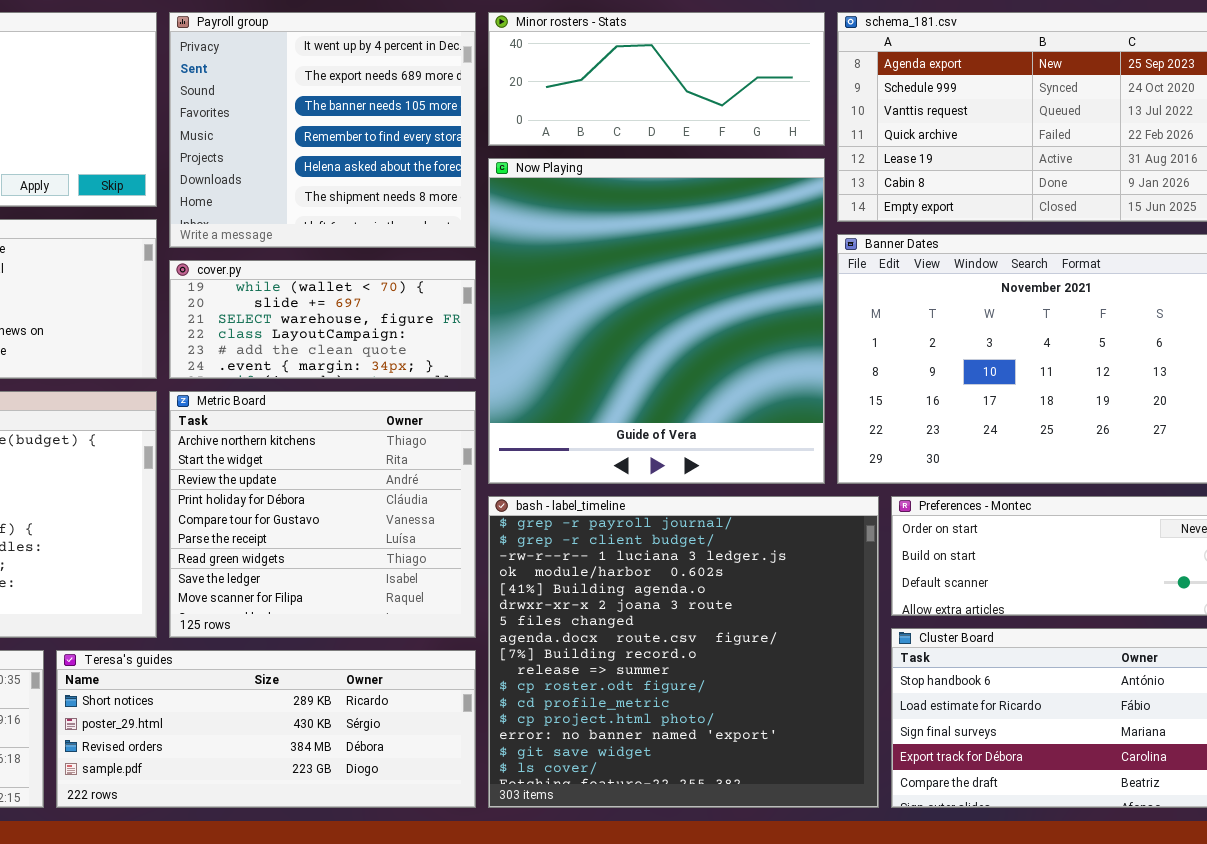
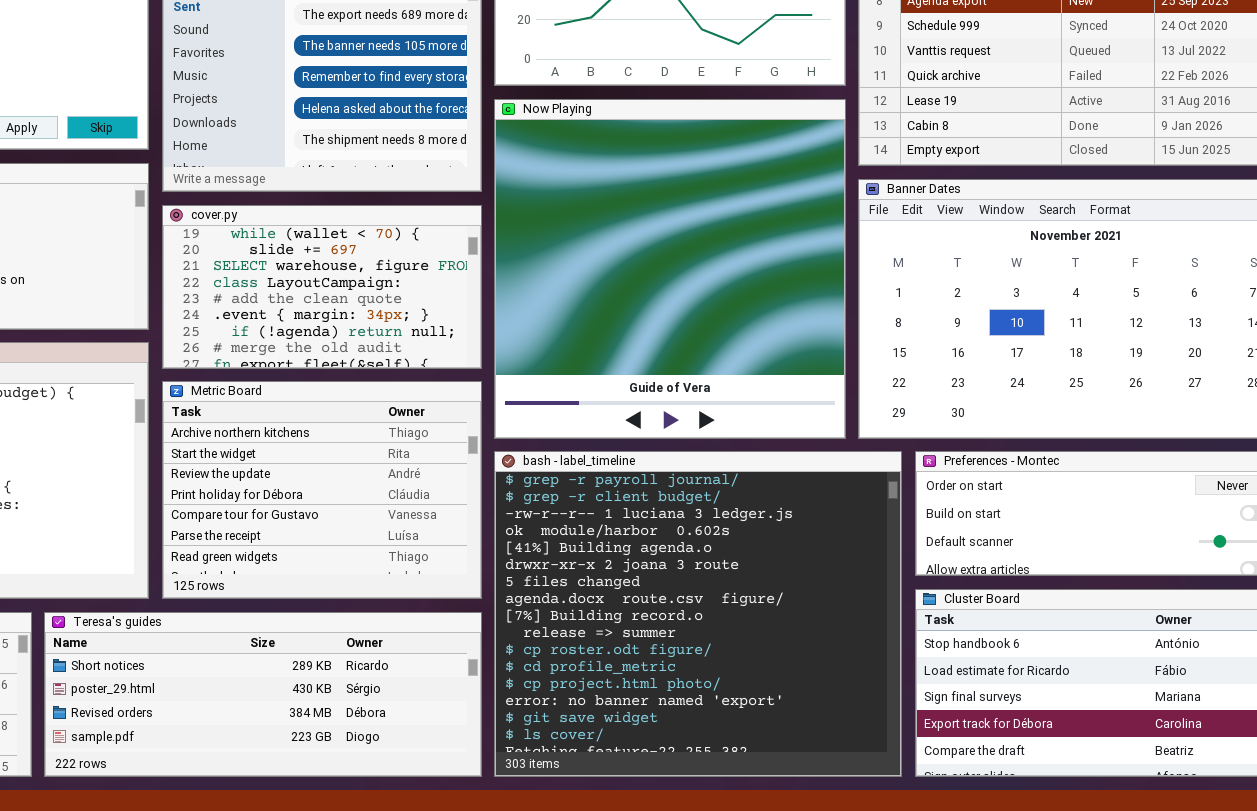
cover.py: [169,260,476,379] -> [162,205,482,369], resized
Metric Board: [169,391,476,638] -> [162,381,482,599], resized

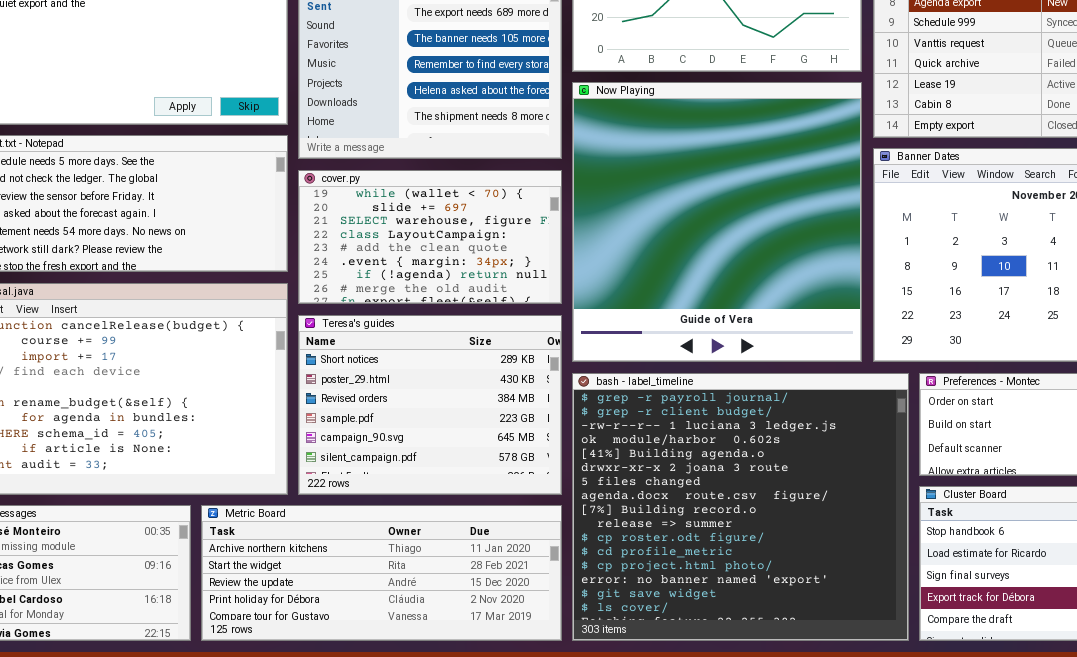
Metric Board: [162,381,482,599] -> [201,505,562,641], moved, resized
Teresa's guides: [44,612,482,777] -> [298,315,562,495], moved, resized

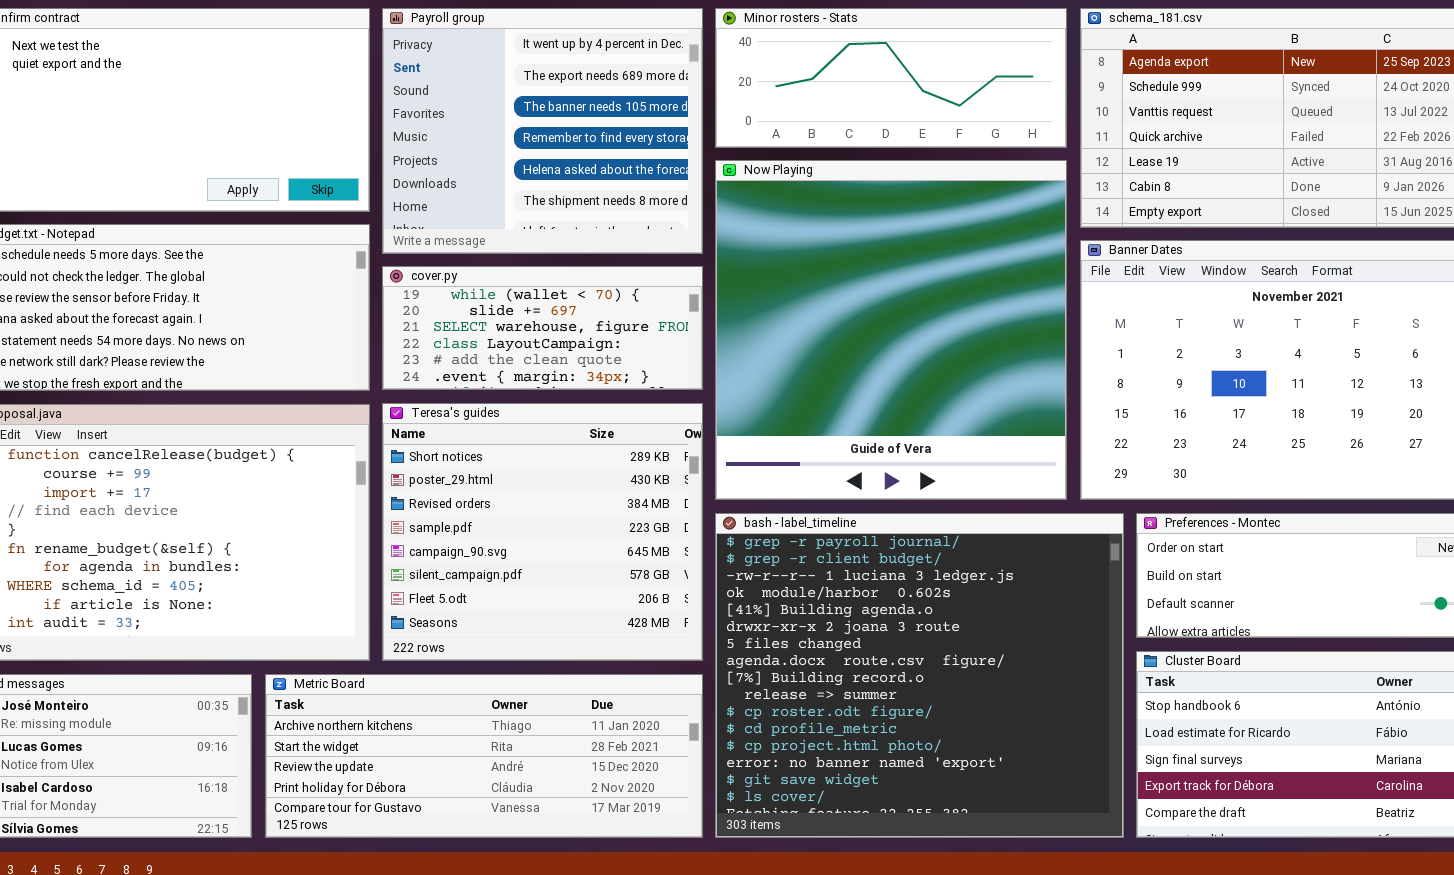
cover.py: [298,170,562,304] -> [382,266,703,390], resized
Teresa's guides: [298,315,562,495] -> [382,403,703,661], resized

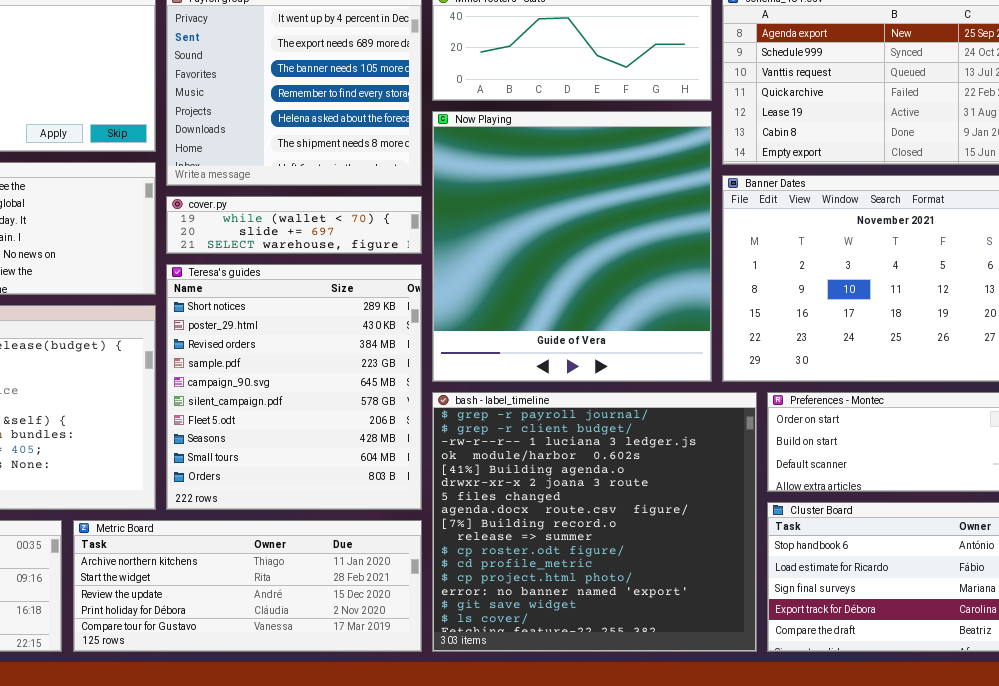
cover.py: [382,266,703,390] -> [166,196,422,254], resized
Teresa's guides: [382,403,703,661] -> [166,264,422,510], resized

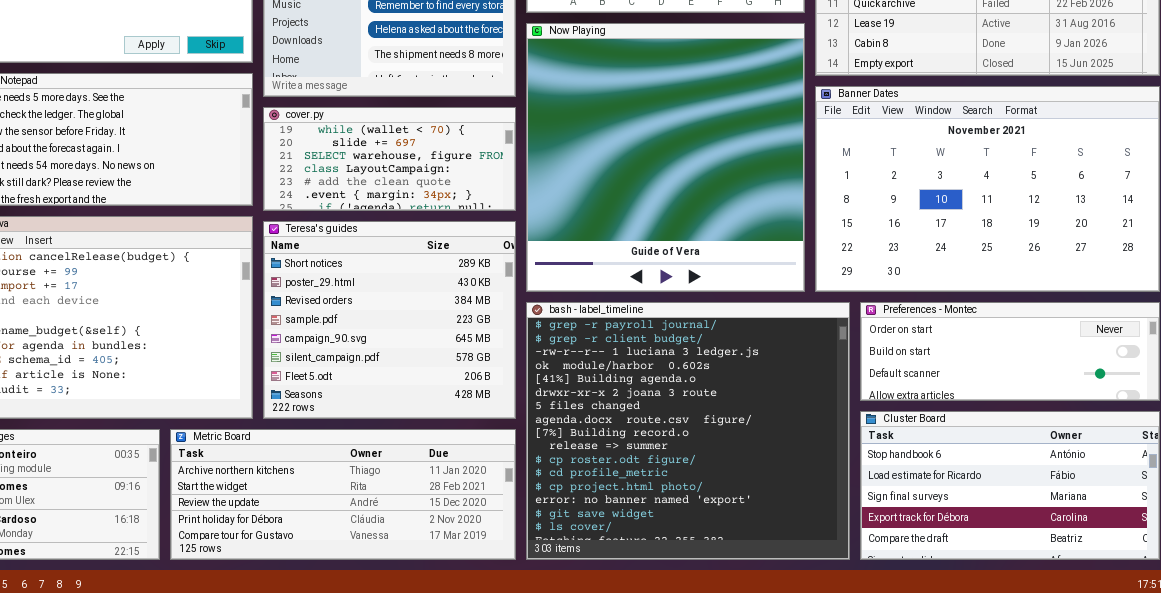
cover.py: [166,196,422,254] -> [263,107,516,211], resized
Teresa's guides: [166,264,422,510] -> [263,221,516,419], resized

